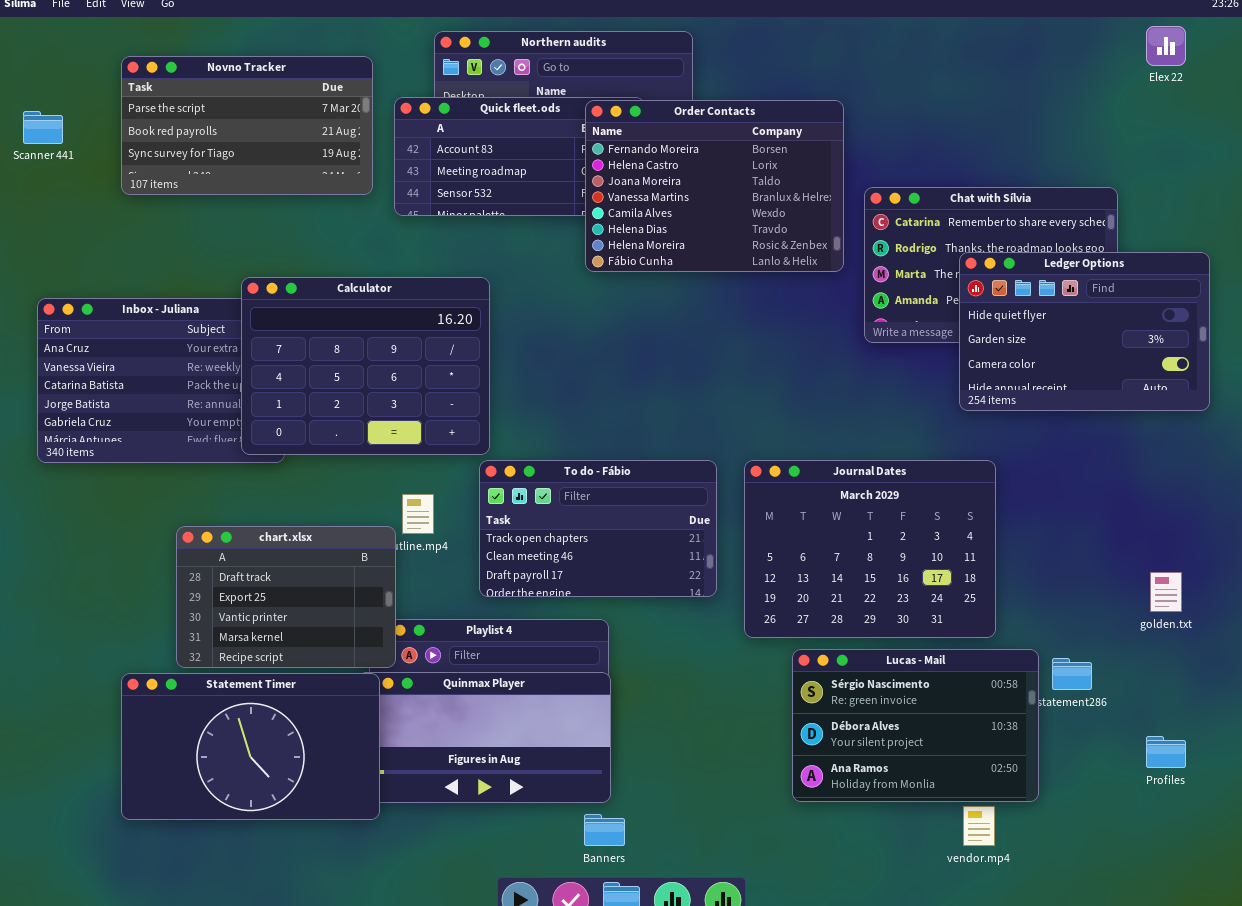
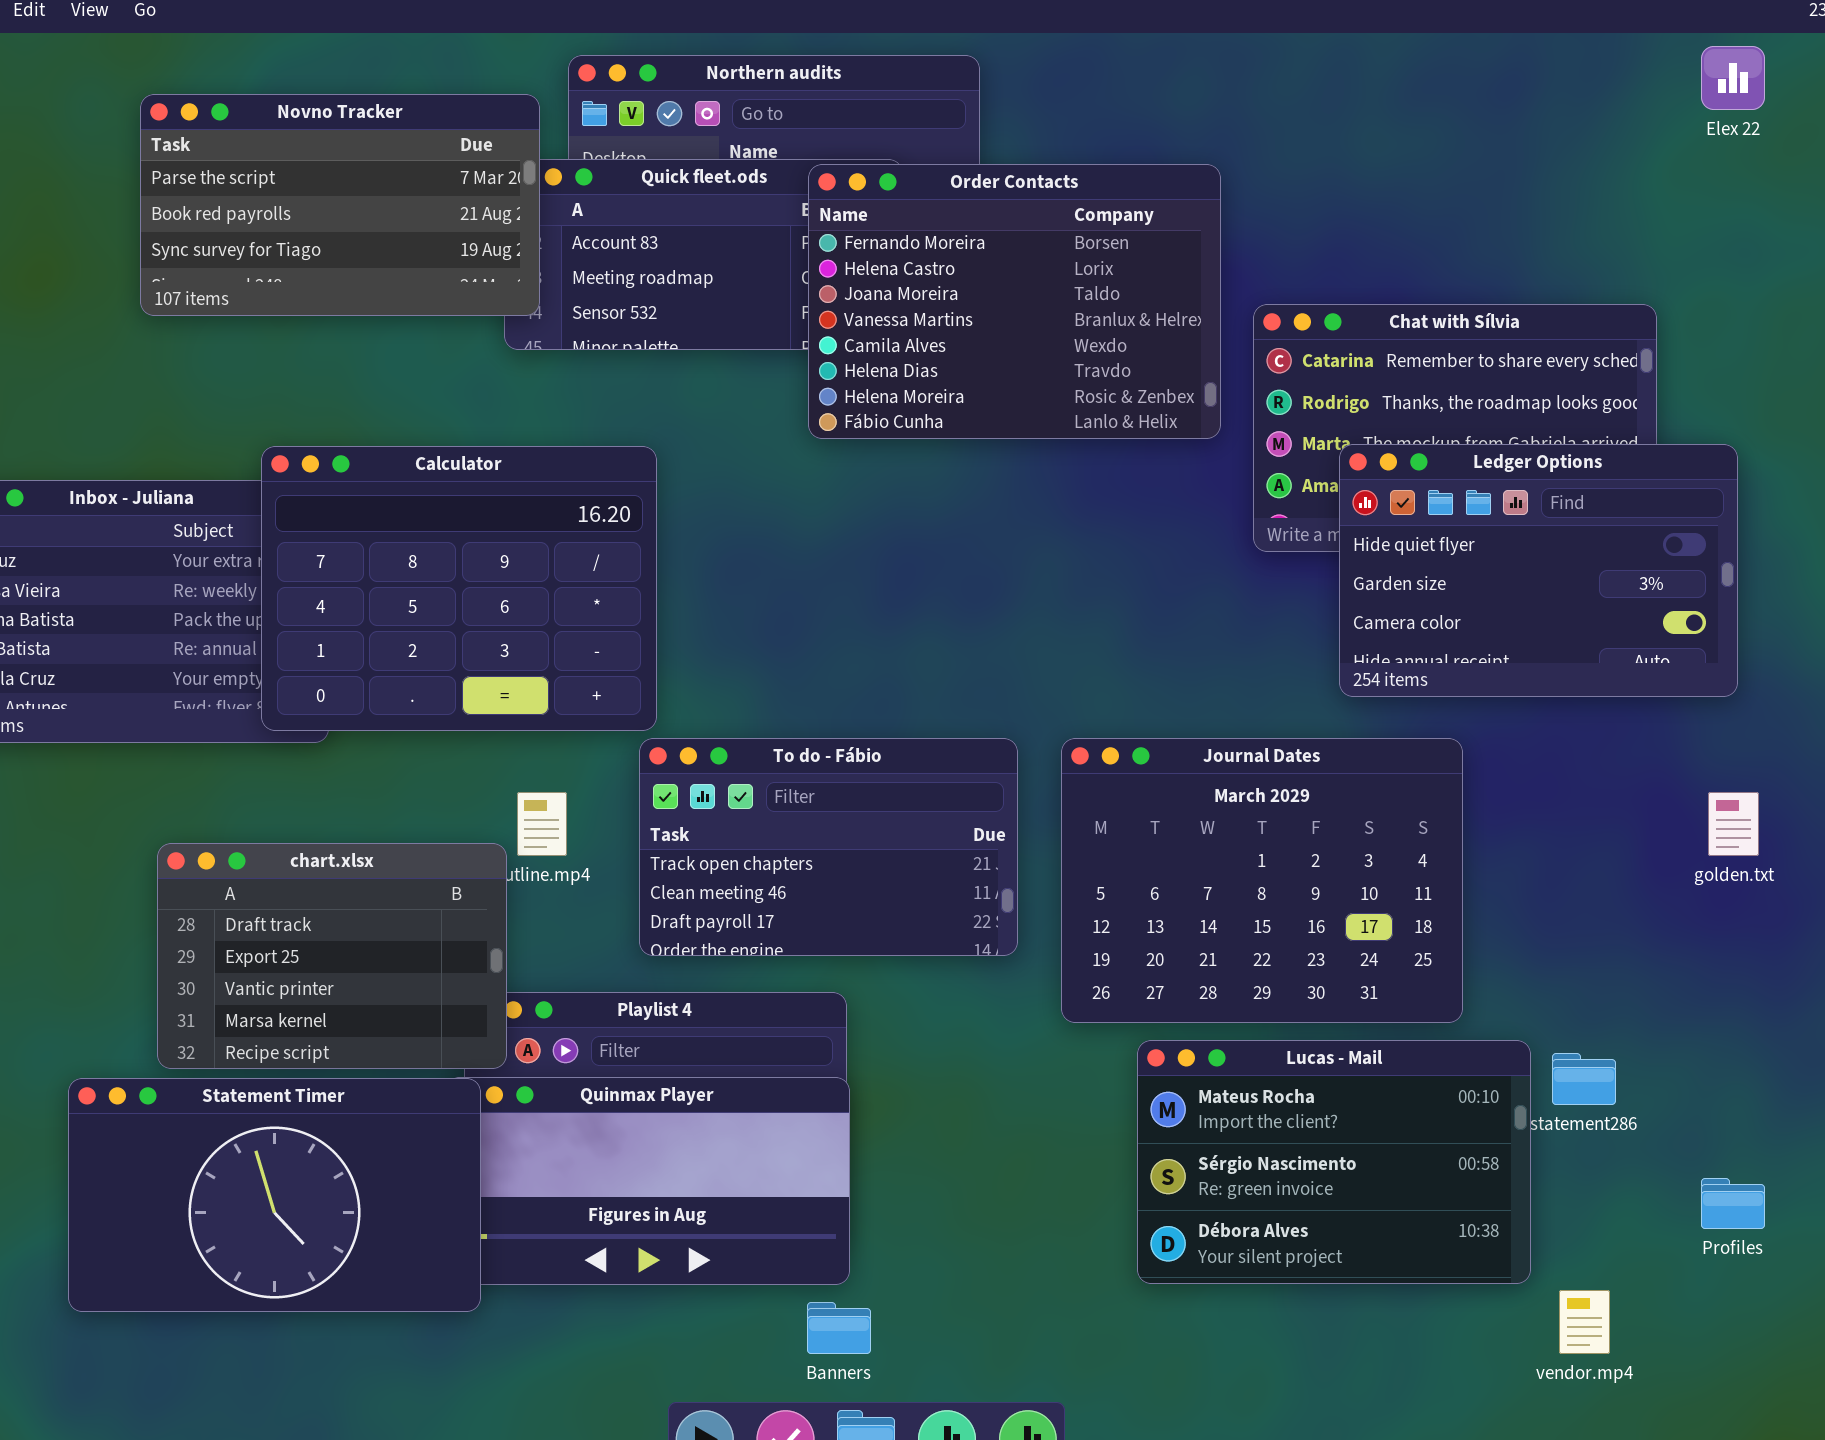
Novno Tracker: [121,56,373,195] -> [140,94,540,316], moved
Ledger Options: [959,252,1210,411] -> [1339,444,1738,697], moved
golden.txt: [1150,572,1182,612] -> [1708,792,1759,856], moved
Lucas - Mail: [792,649,1039,802] -> [1137,1040,1531,1284], scrolled up 1 row
vendor.mp4: [963,806,995,846] -> [1559,1290,1610,1354], moved

